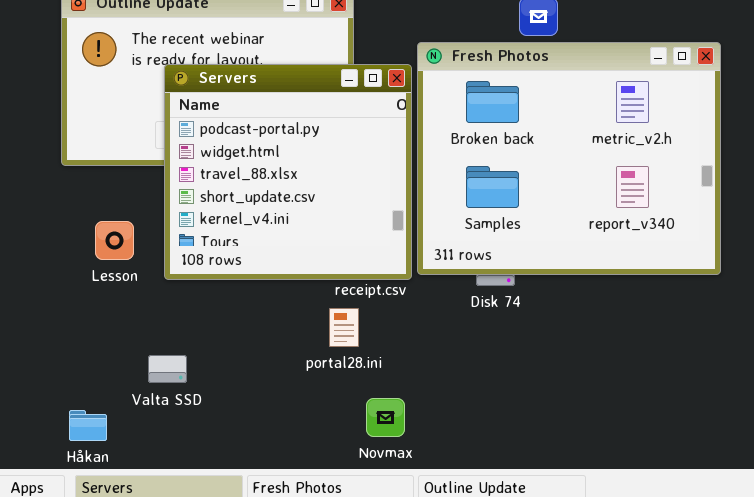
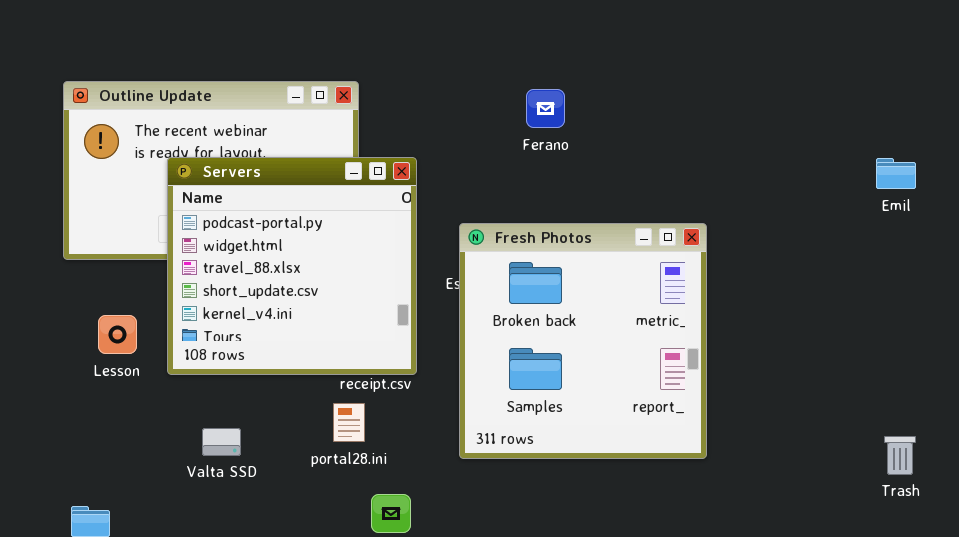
Fresh Photos: [417,42,721,275] -> [459,223,707,459], moved, resized
Valta SSD: [148,355,187,383] -> [202,428,241,456], moved

